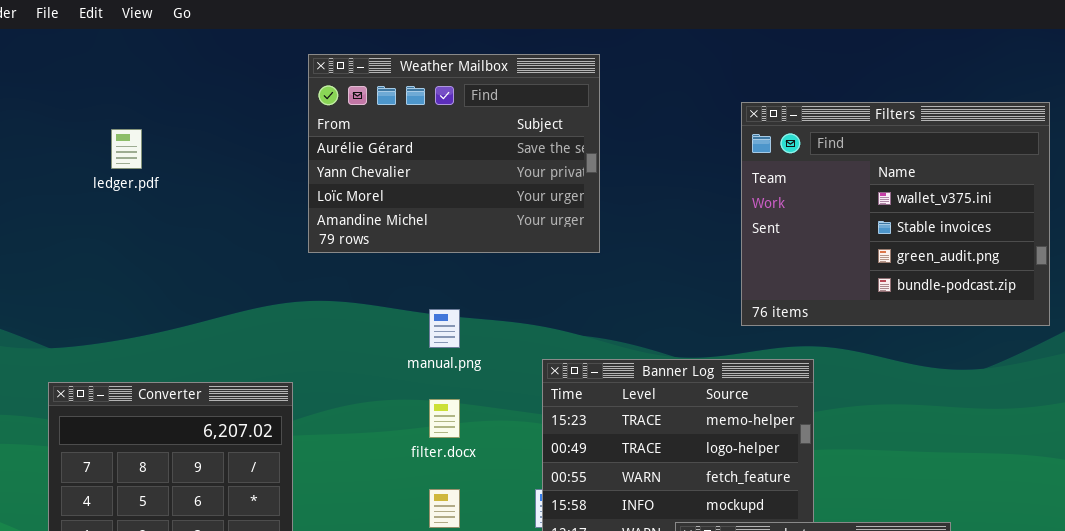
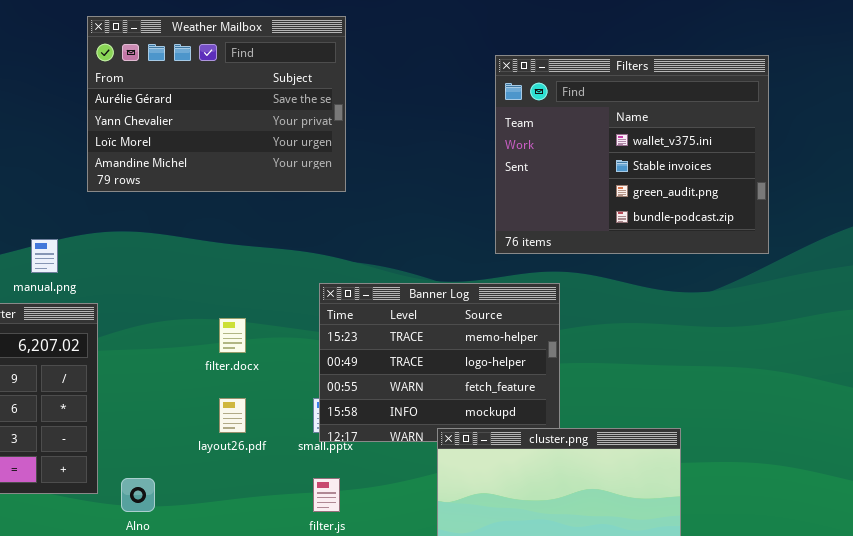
Weather Mailbox: [308,54,600,253] -> [87,16,346,192], moved
manual.png: [429,309,460,348] -> [31,239,58,273], moved

